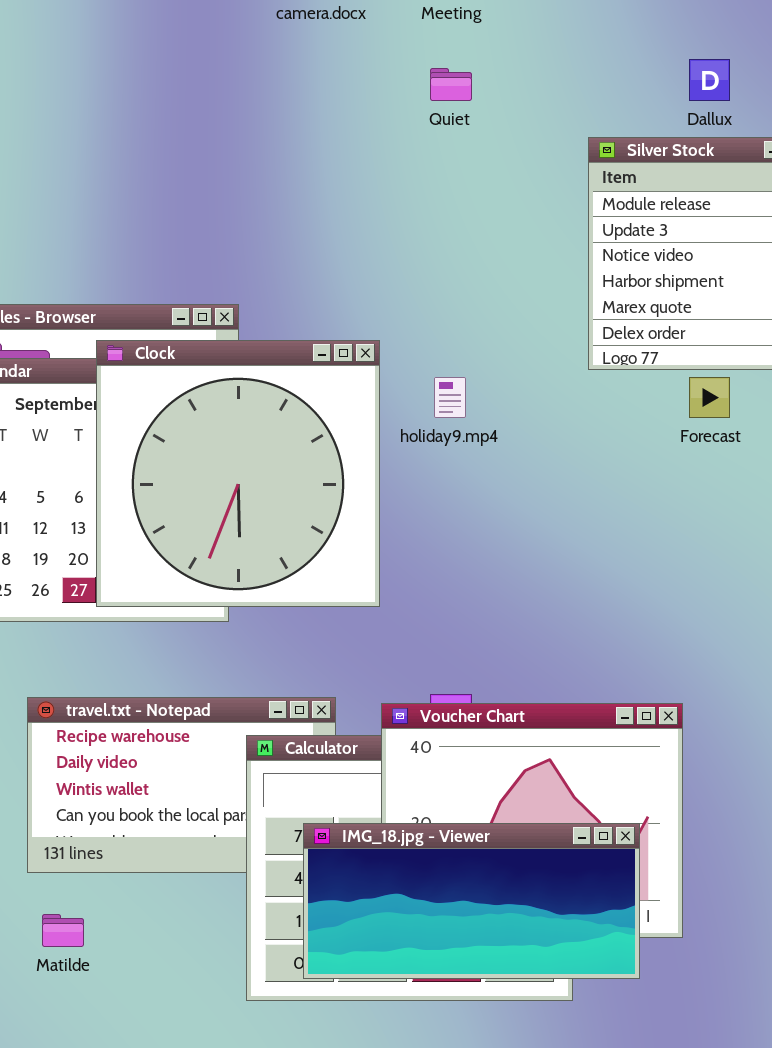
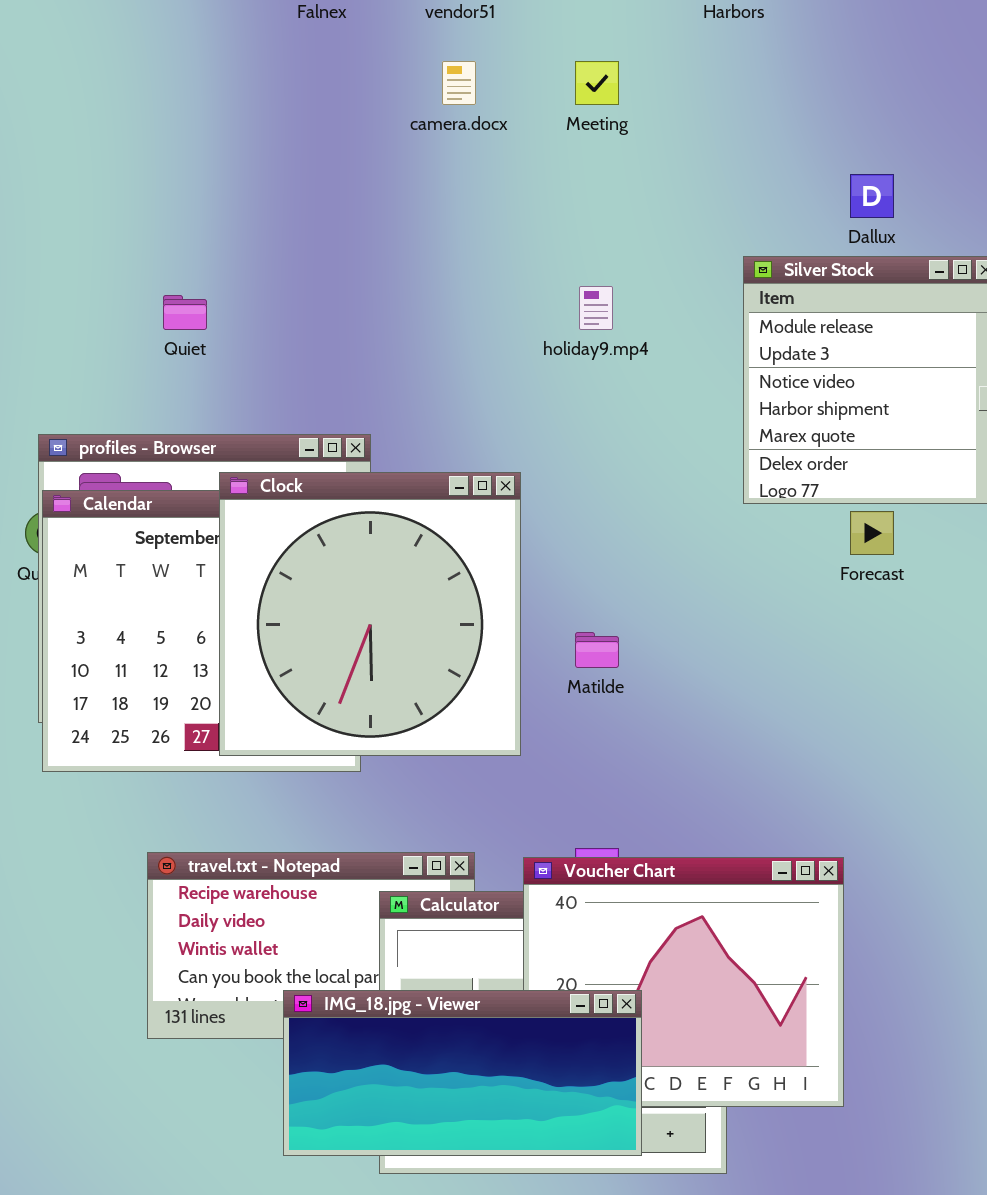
Quiet: [430,68,472,101] -> [163,295,207,330], moved
holiday9.mp4: [434,377,466,418] -> [579,286,613,330], moved
IMG_18.jpg - Viewer: [303,823,640,979] -> [283,990,642,1156], moved
Matilde: [42,914,84,947] -> [575,632,619,668], moved

